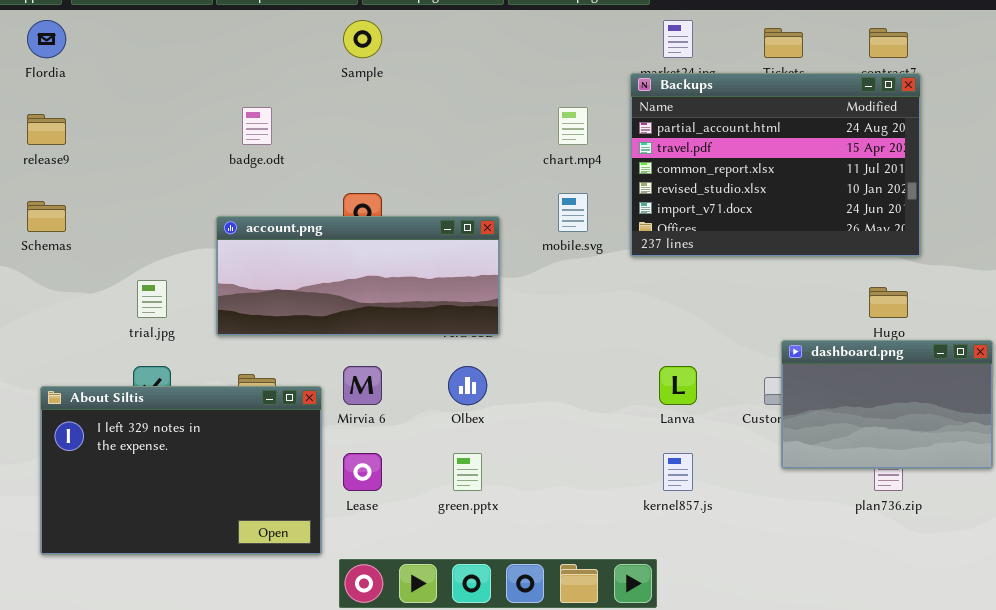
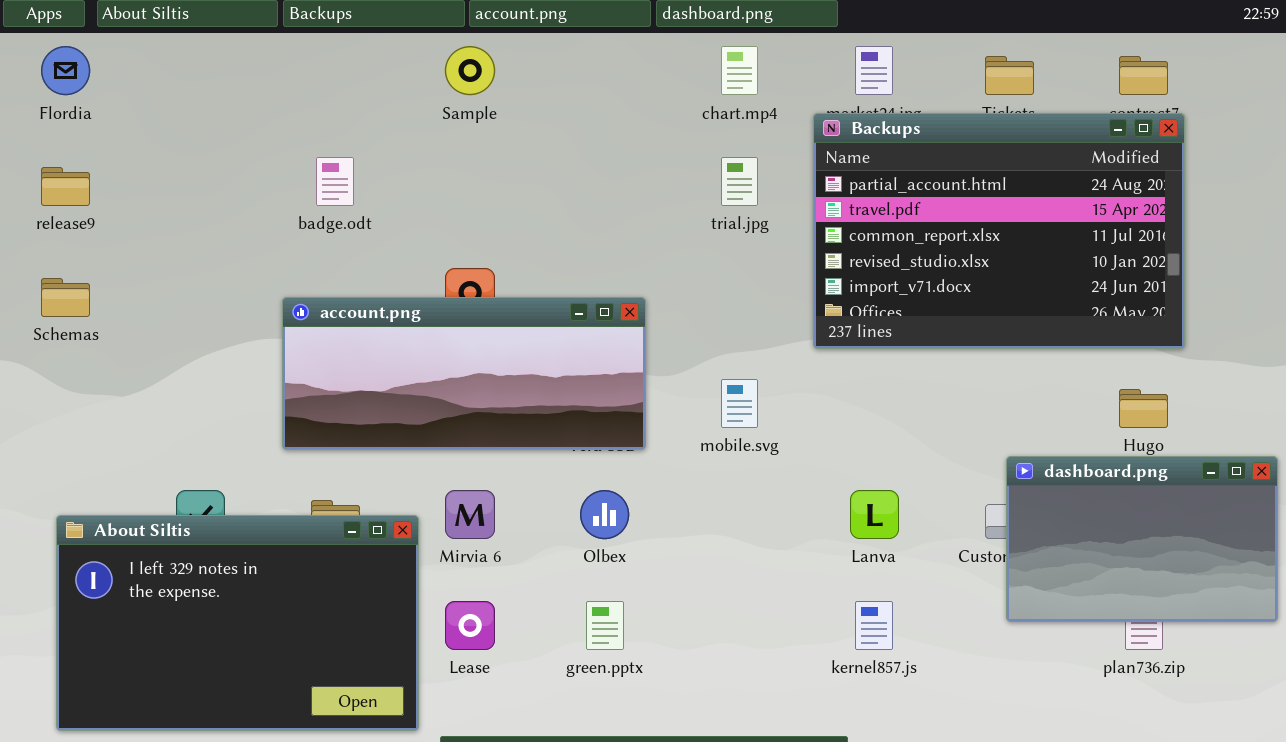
chart.mp4: [558,107,588,145] -> [721,46,758,95], moved
mobile.svg: [558,193,588,232] -> [721,379,758,428], moved
trial.jpg: [137,280,167,318] -> [721,157,758,206], moved

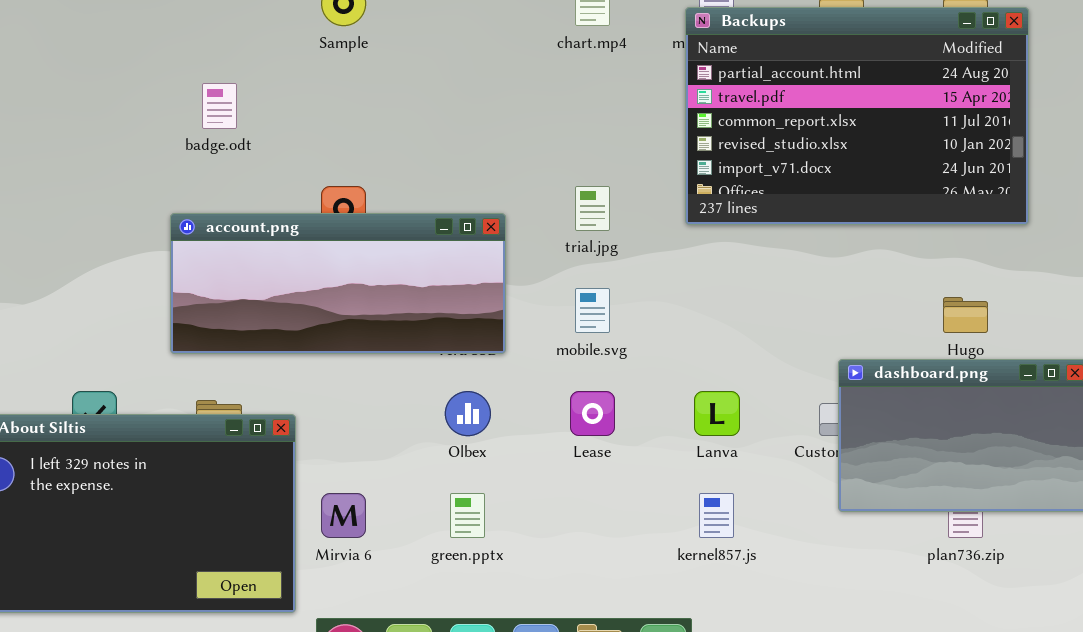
Backups: [813,113,1185,349] -> [685,7,1029,225], moved
trial.jpg: [721,157,758,206] -> [575,186,610,231], moved
Mirvia 6: [445,490,495,539] -> [321,493,366,538], moved
Lease: [445,601,495,650] -> [570,391,615,436], moved

